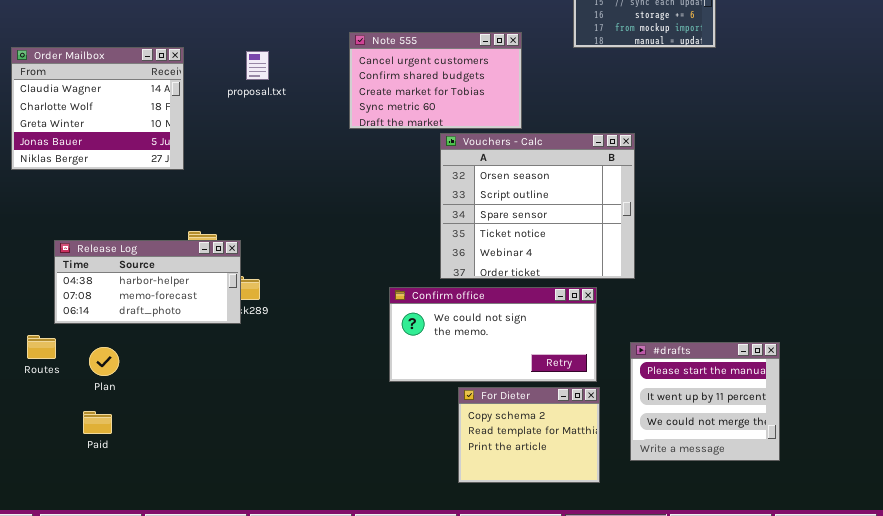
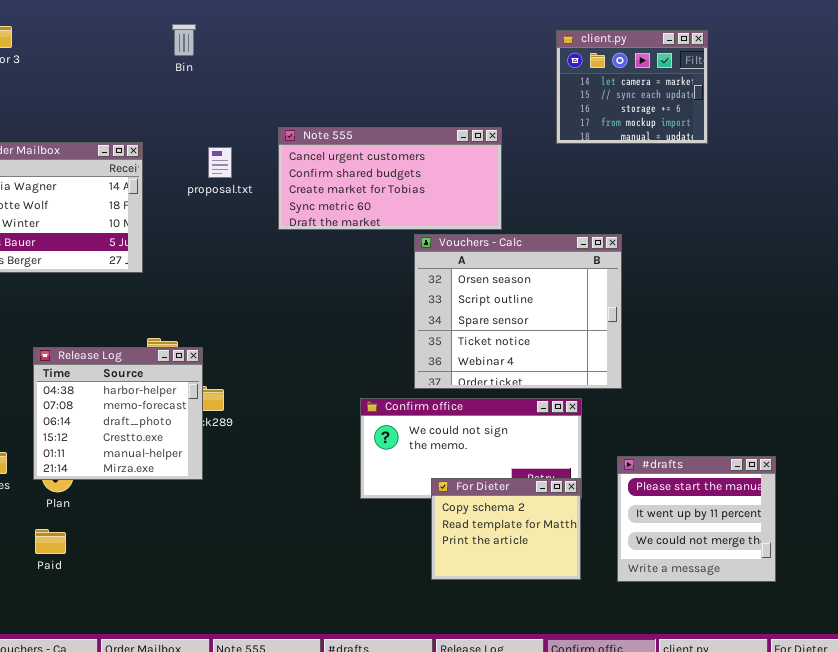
Note 555: [349,32,522,129] -> [278,127,502,230], resized
Release Log: [54,240,241,324] -> [33,347,203,480], resized
For Dieter: [458,387,600,483] -> [431,478,581,580], moved

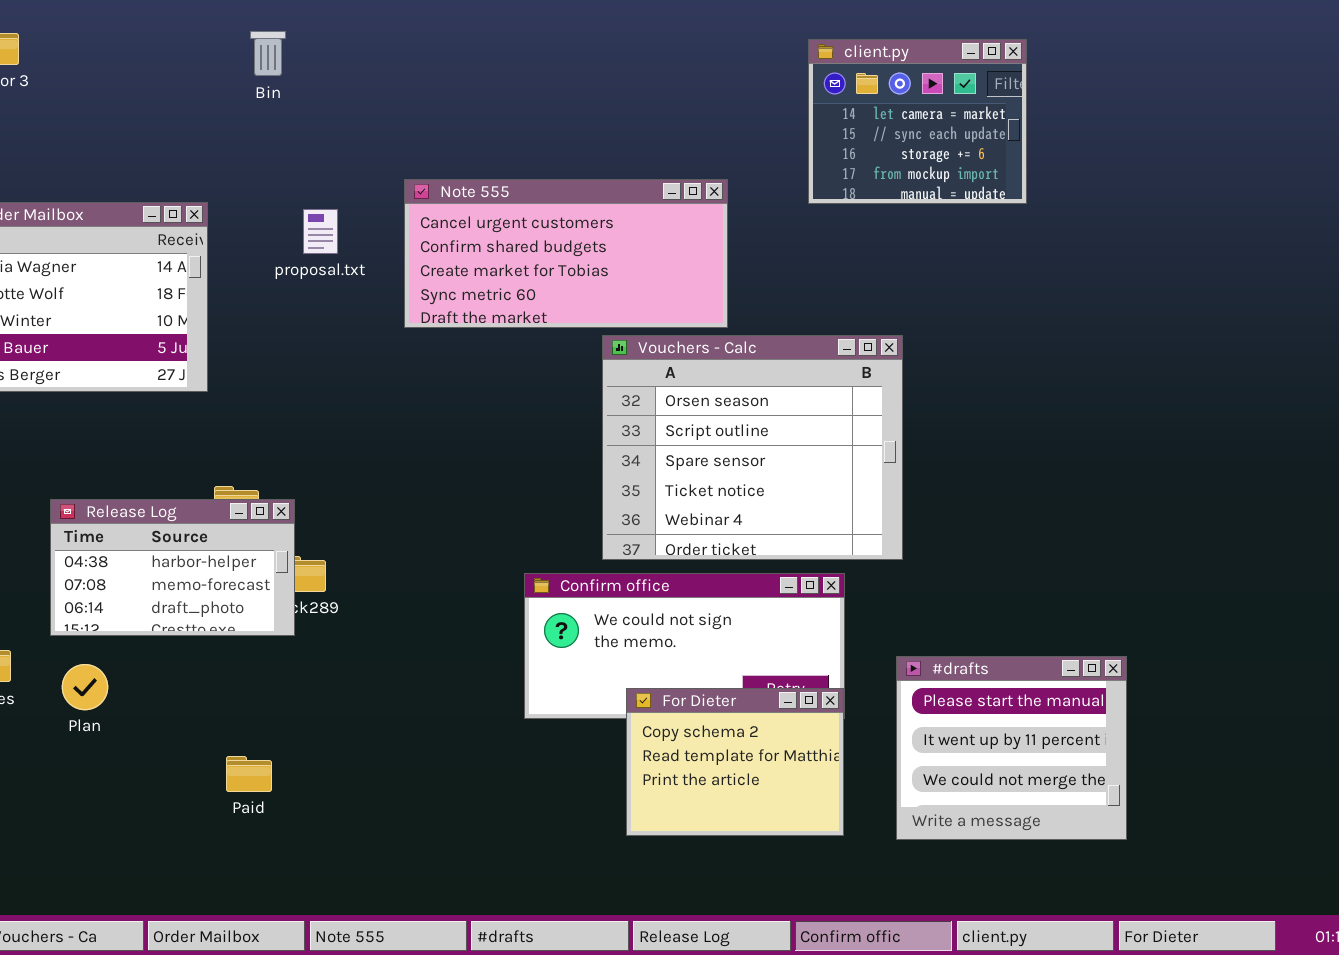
Release Log: [33,347,203,480] -> [50,499,295,636], resized
Paid: [35,529,66,554] -> [226,756,272,792], moved

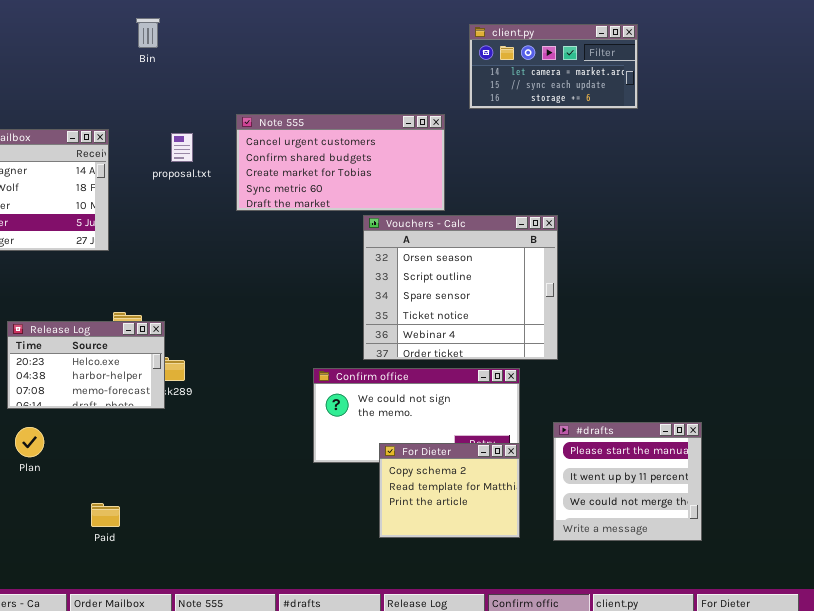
client.py: [808,39,1027,204] -> [469,24,638,109], resized
Release Log: [50,499,295,636] -> [7,321,165,409], scrolled up 1 row
Paid: [226,756,272,792] -> [91,503,120,527], moved

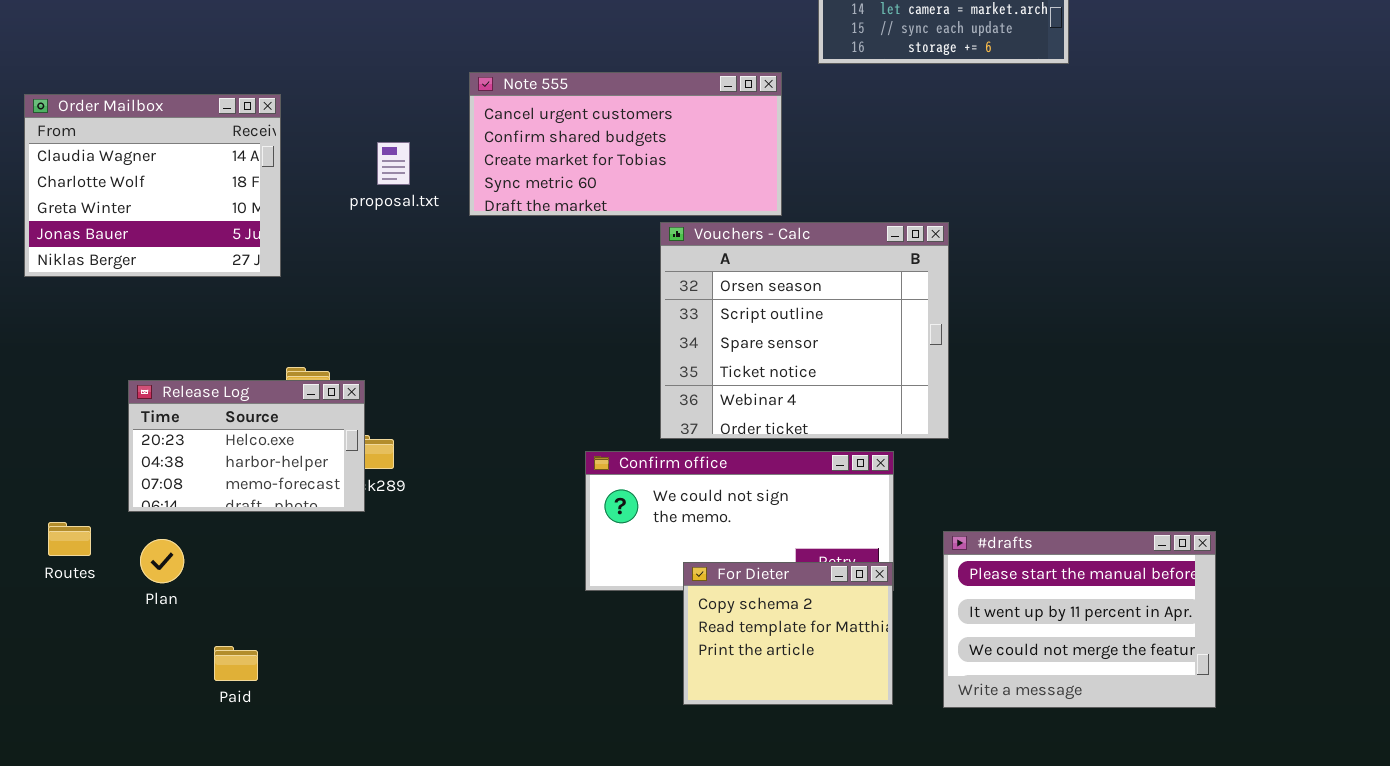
proposal.txt: [171,133,193,162] -> [377,142,410,185], moved
#drafts: [553,422,702,541] -> [943,531,1216,708], resized
Paid: [91,503,120,527] -> [214,646,258,681], moved

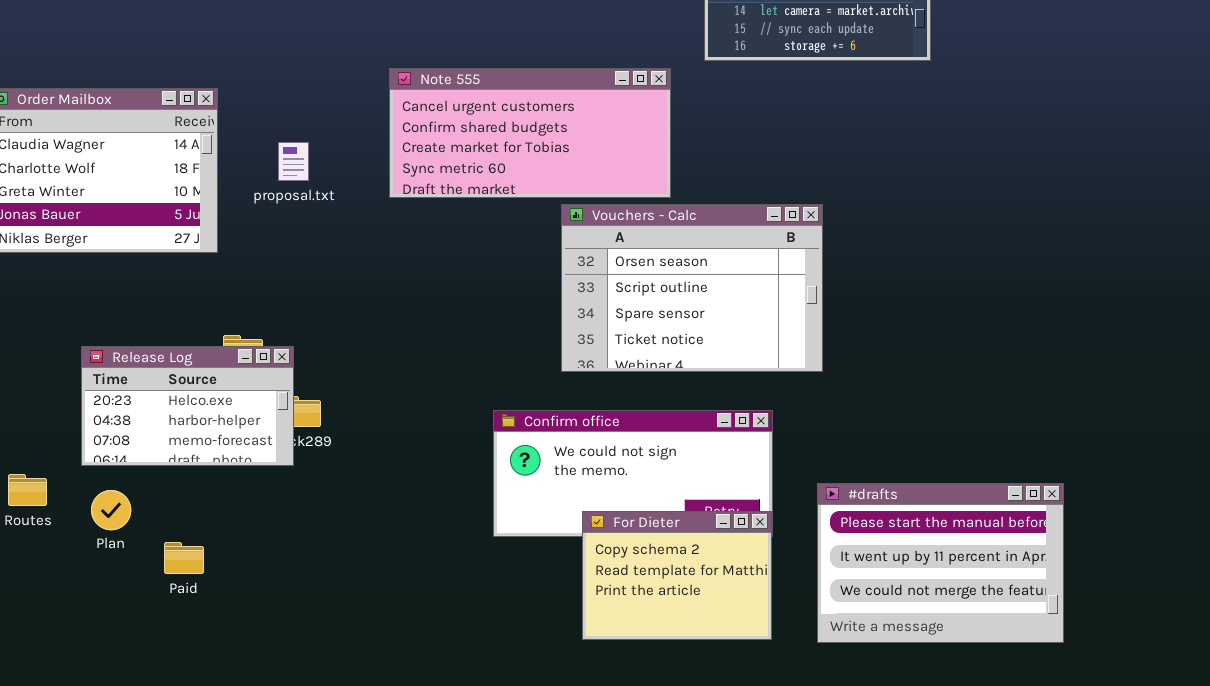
proposal.txt: [377,142,410,185] -> [278,142,309,181], moved
Vouchers - Calc: [660,222,949,439] -> [561,204,823,372], resized
Paid: [214,646,258,681] -> [164,542,204,574], moved

